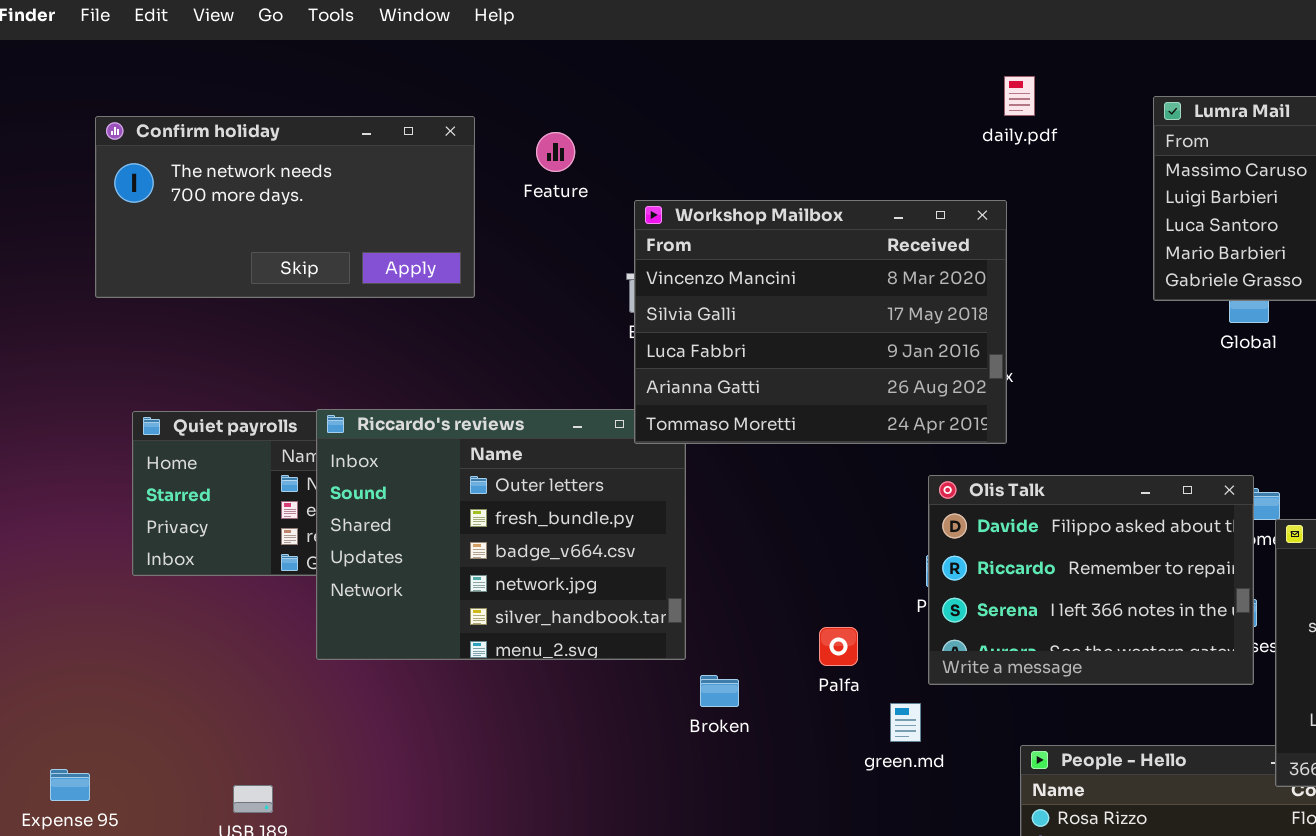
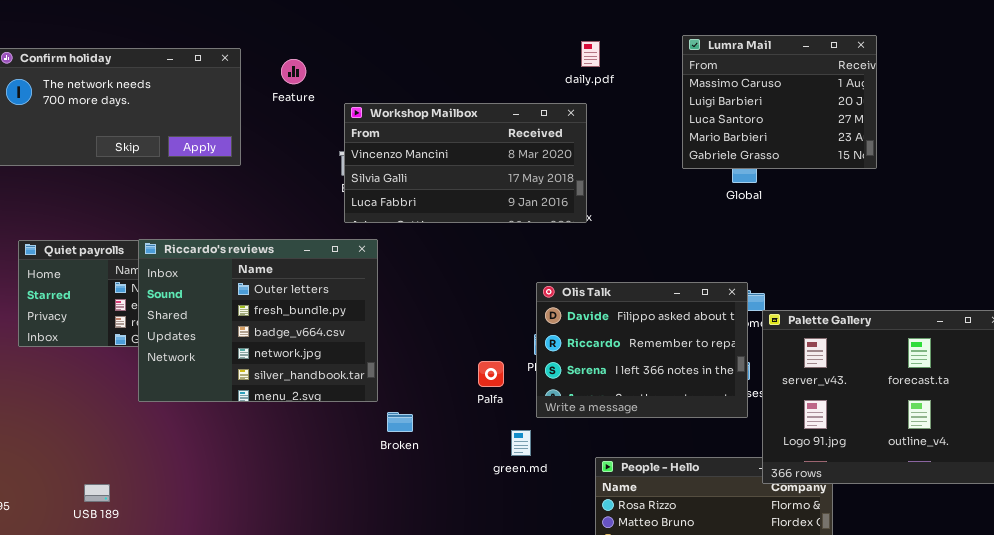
daily.pdf: [1004,76,1035,116] -> [581,41,600,67], moved
Workshop Mailbox: [634,200,1007,444] -> [344,103,587,223], resized
Palfa: [819,627,858,666] -> [478,361,504,387], moved

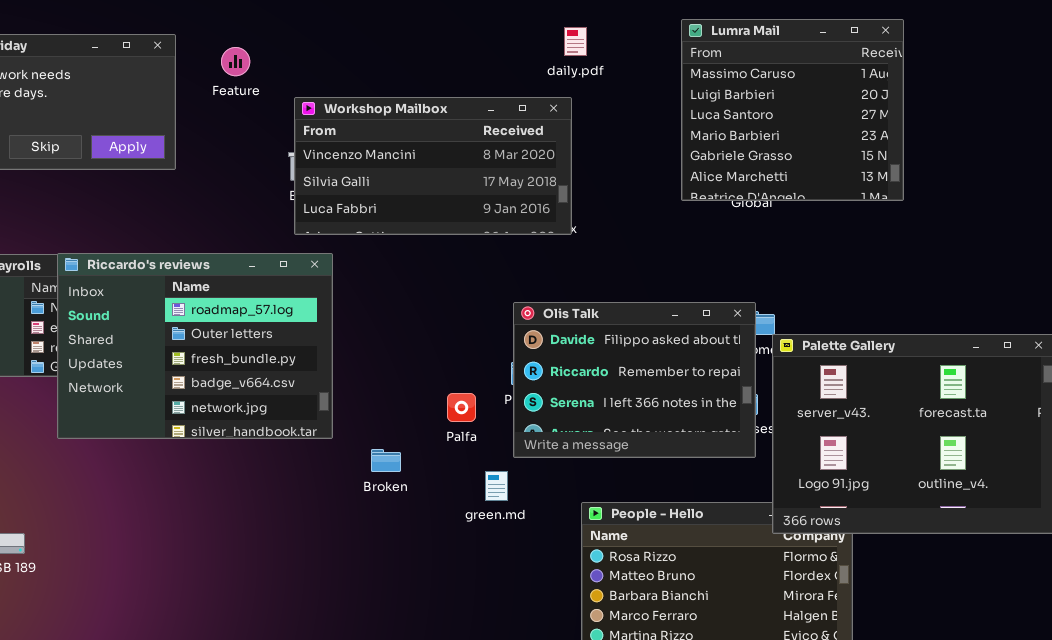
Lumra Mail: [682,35,877,169] -> [681,19,904,201], resized
Riccardo's reviews: [138,239,378,402] -> [57,253,333,439], scrolled up 1 row
Broken: [387,412,413,432] -> [371,449,401,472], moved

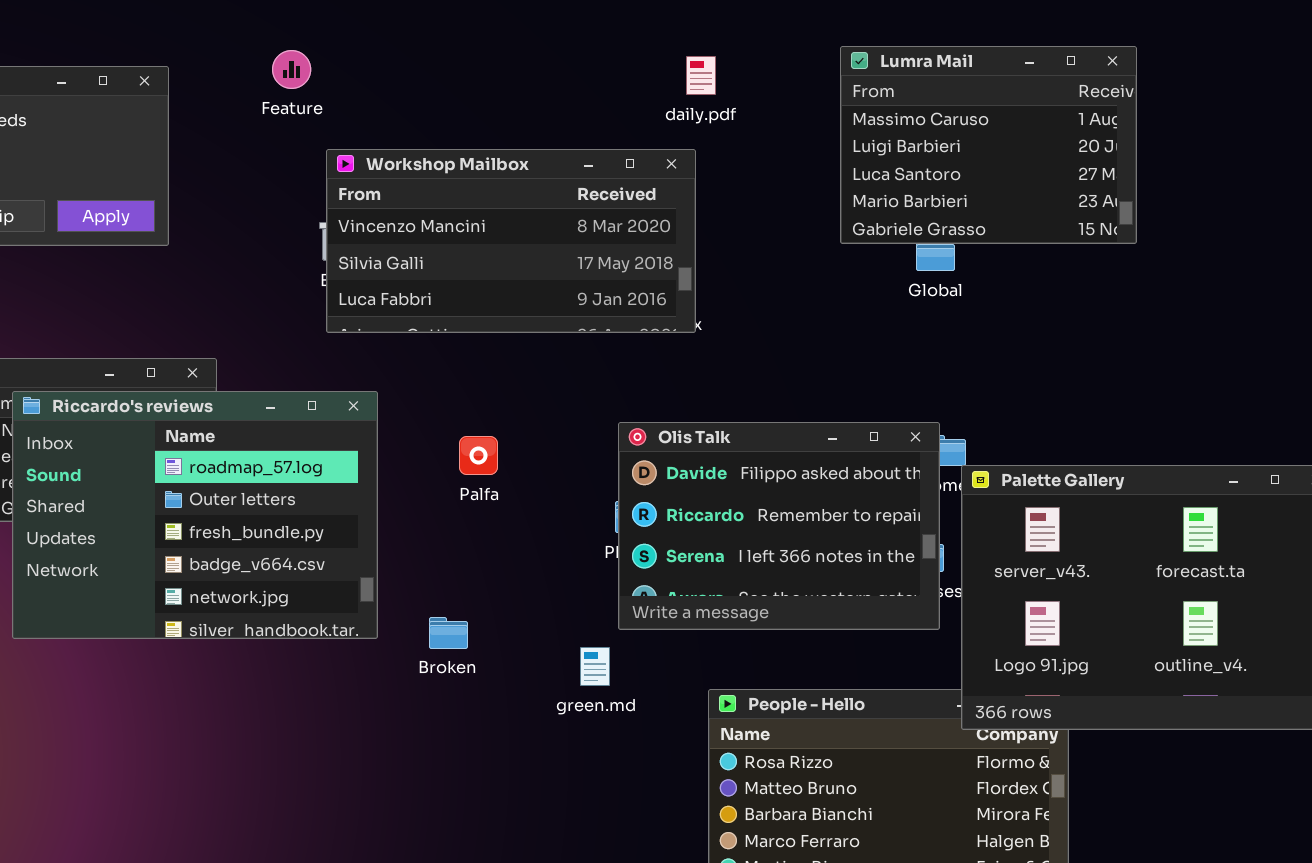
Lumra Mail: [681,19,904,201] -> [840,46,1137,244], resized
Feature: [221,47,250,76] -> [272,50,311,89], moved
Riccardo's reviews: [57,253,333,439] -> [12,391,378,639], moved
Palfa: [447,393,476,422] -> [459,436,498,475], moved

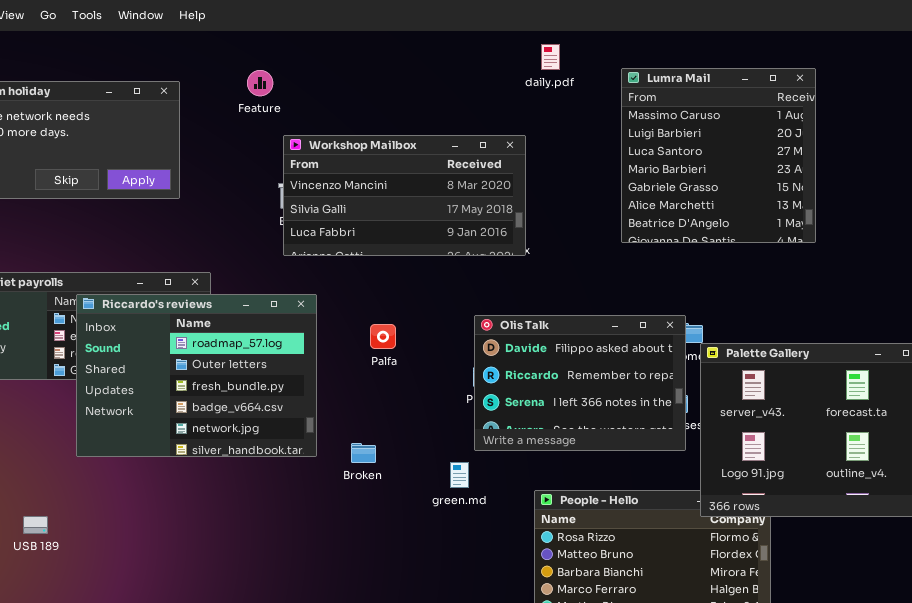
Lumra Mail: [840,46,1137,244] -> [621,68,816,243], resized
daily.pdf: [686,56,716,95] -> [541,44,560,70], moved

